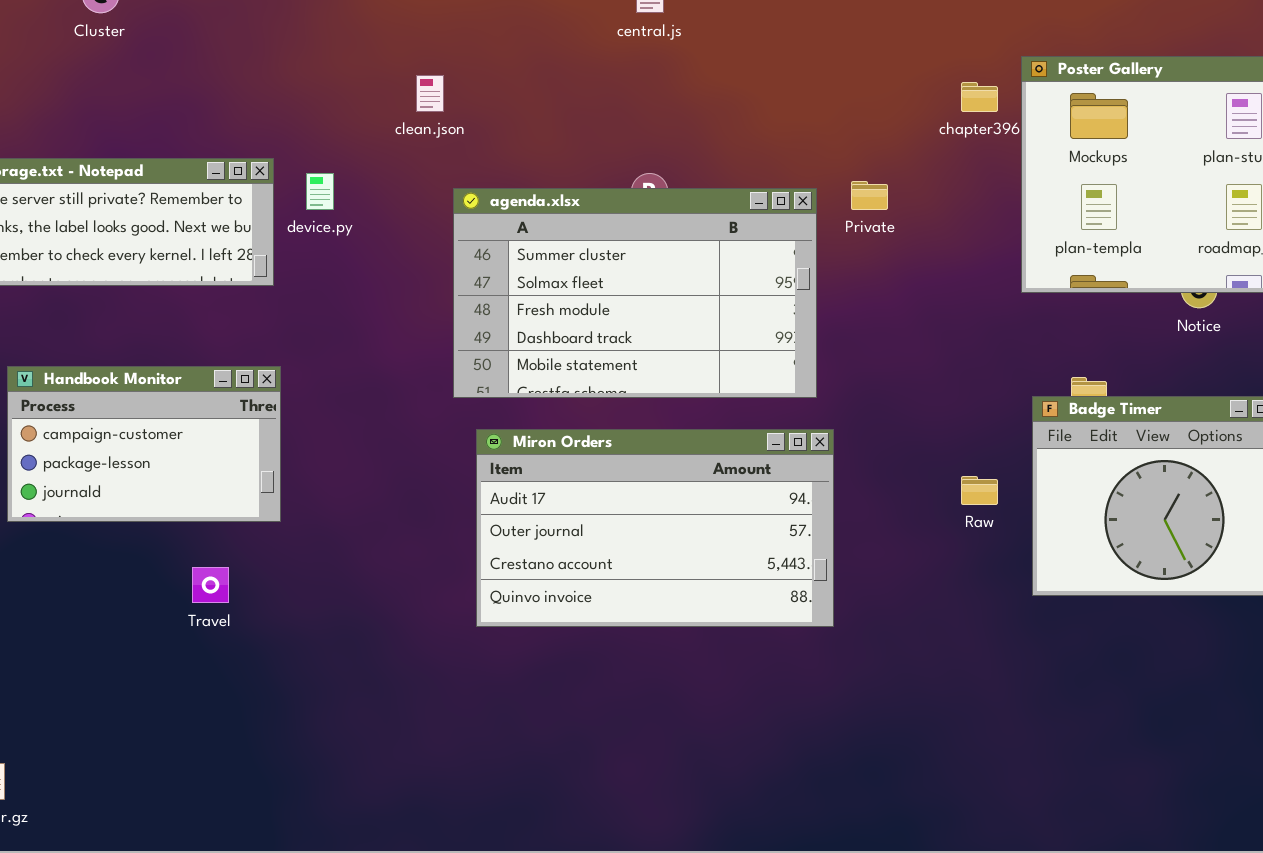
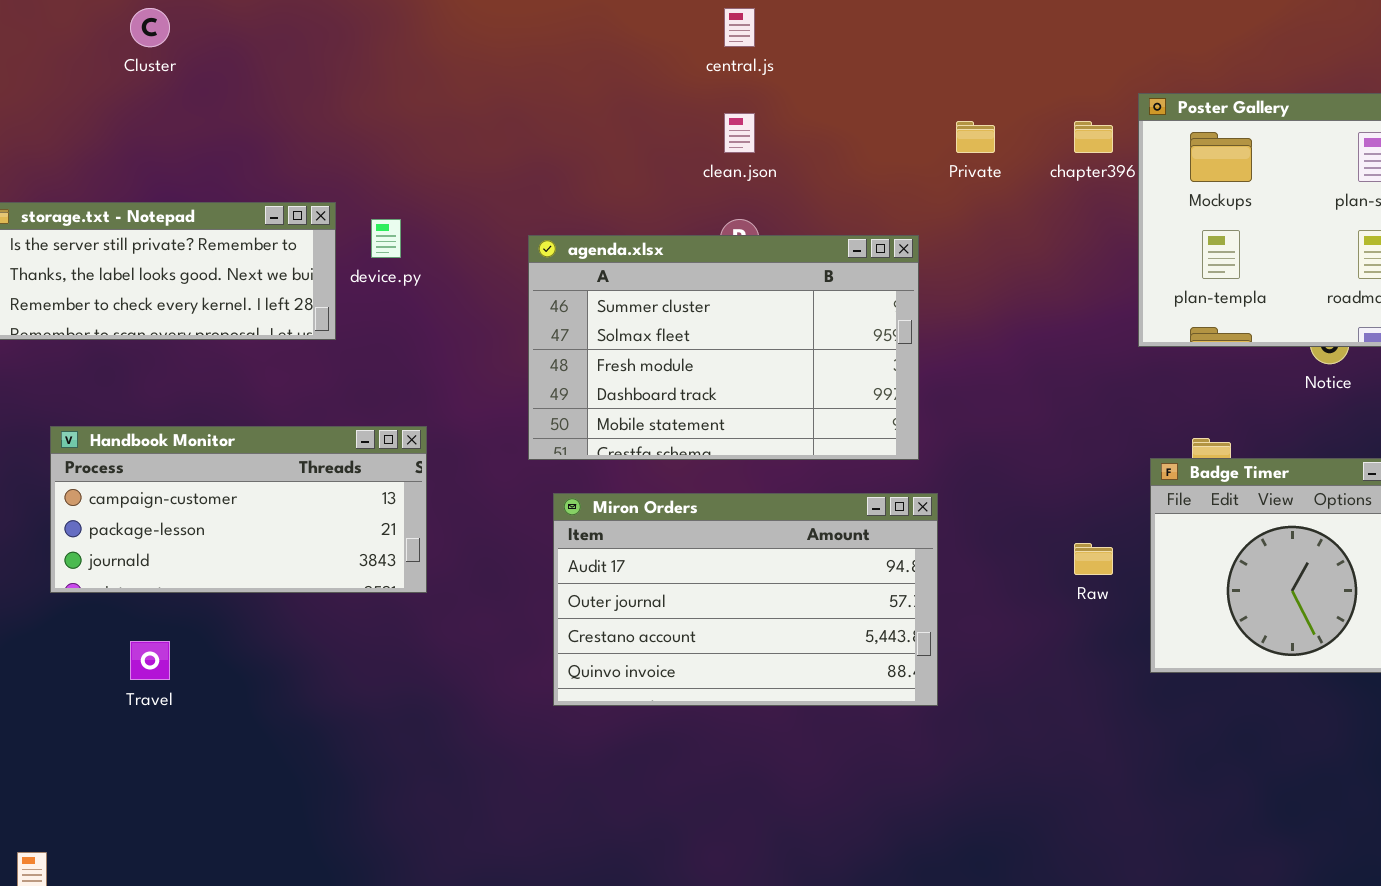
clean.json: [416,75,444,112] -> [724,113,755,153], moved
Private: [851,181,888,210] -> [956,121,995,153], moved
Handbook Monitor: [7,366,281,522] -> [50,426,427,593], resized
Travel: [192,567,229,603] -> [130,641,170,680], moved

